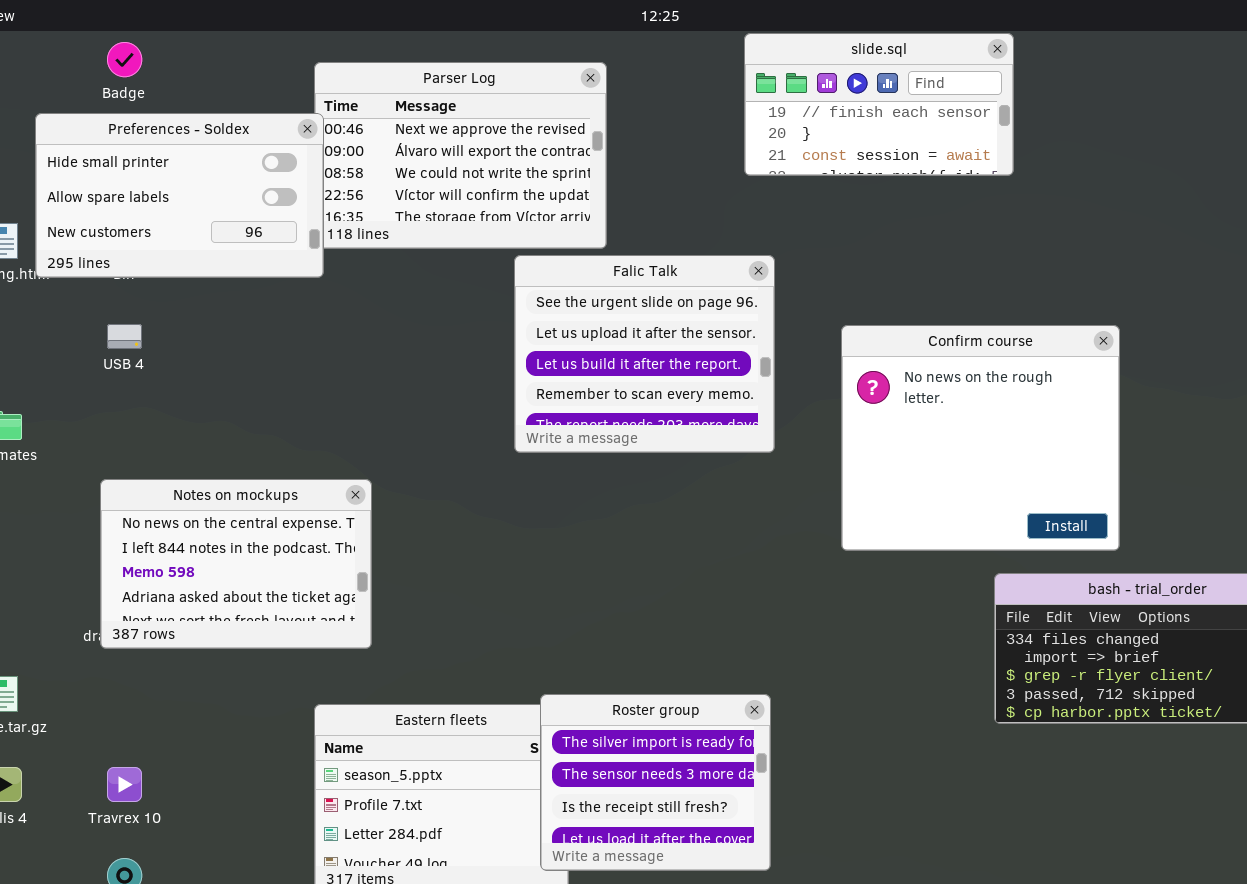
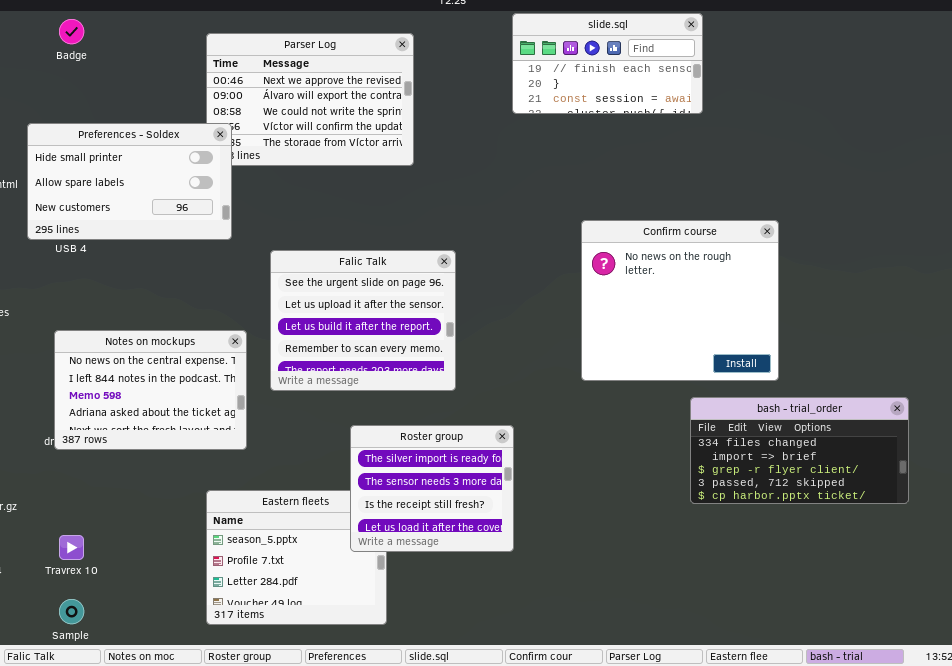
Preferences - Soldex: [35,113,324,278] -> [27,123,232,240], moved
Falic Talk: [514,255,775,453] -> [270,250,456,391], moved
Roster group: [540,694,771,871] -> [350,425,514,552], moved

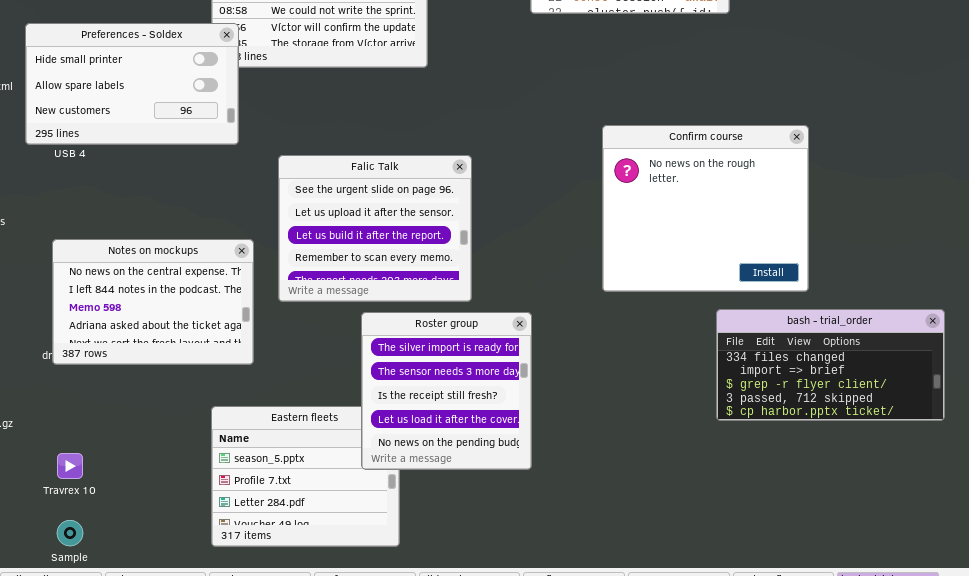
Roster group: [350,425,514,552] -> [361,312,532,470], resized

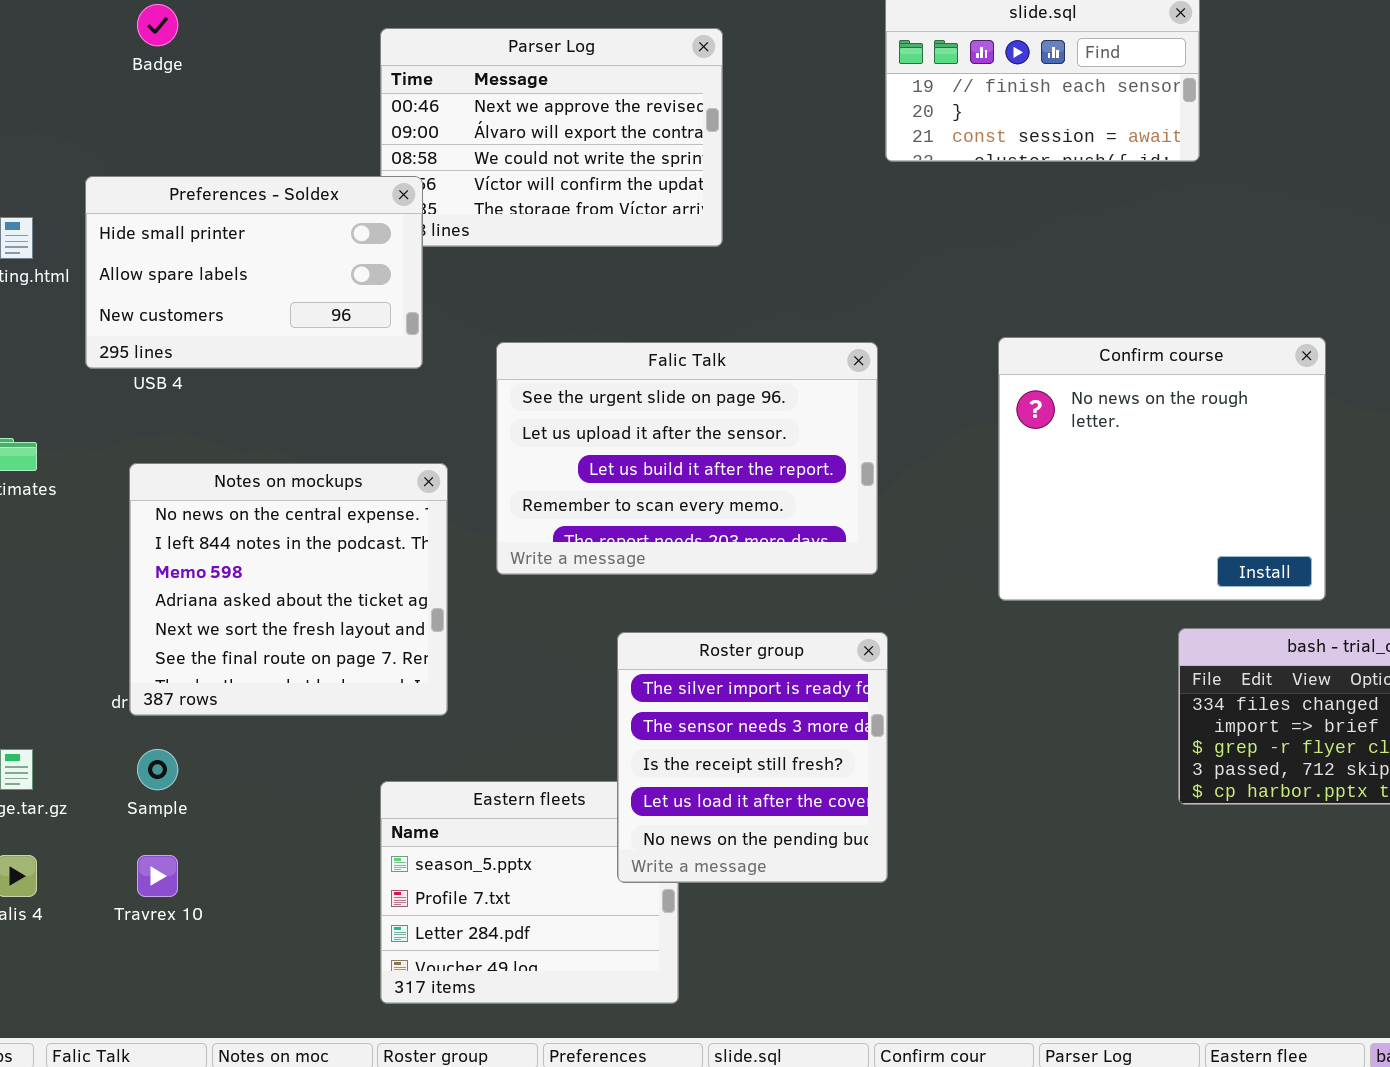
Falic Talk: [278,155,472,302] -> [496,342,878,575], moved, resized
Notes on mockups: [52,239,254,365] -> [129,463,448,716], resized
Sample: [57,520,83,546] -> [137,749,178,790], moved

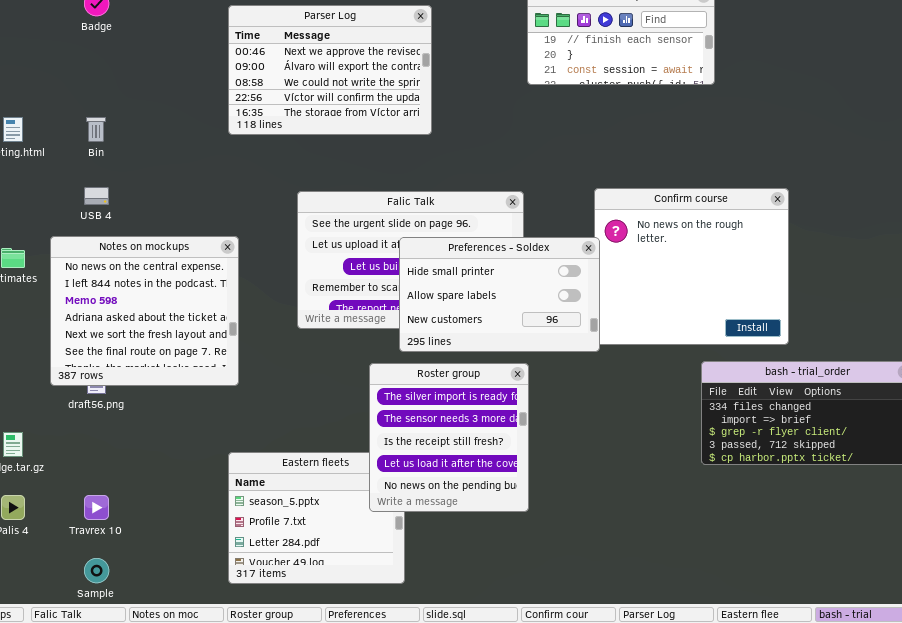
Preferences - Soldex: [85,176,423,369] -> [399,237,600,352], moved
Notes on mockups: [129,463,448,716] -> [50,236,239,386], moved
Sample: [137,749,178,790] -> [84,558,109,583], moved

